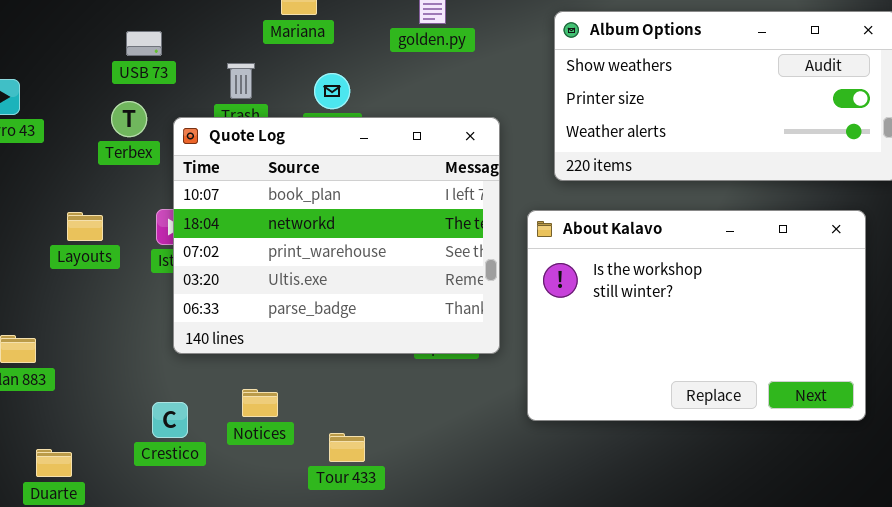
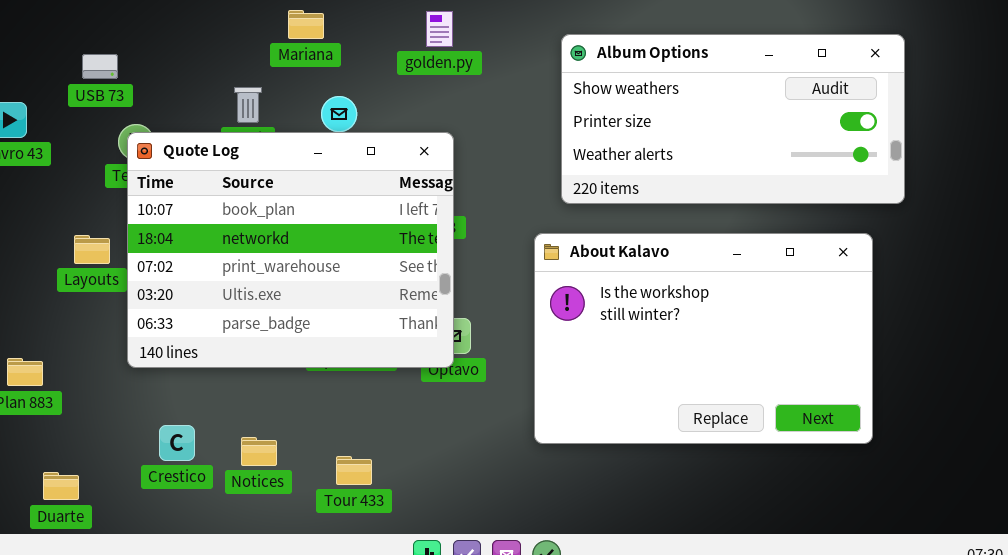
USB 73: [126,31,162,56] -> [82,54,118,79], moved
Quote Log: [173,117,500,354] -> [127,132,454,368], moved
Notices: [242,389,278,417] -> [241,437,277,466], moved

